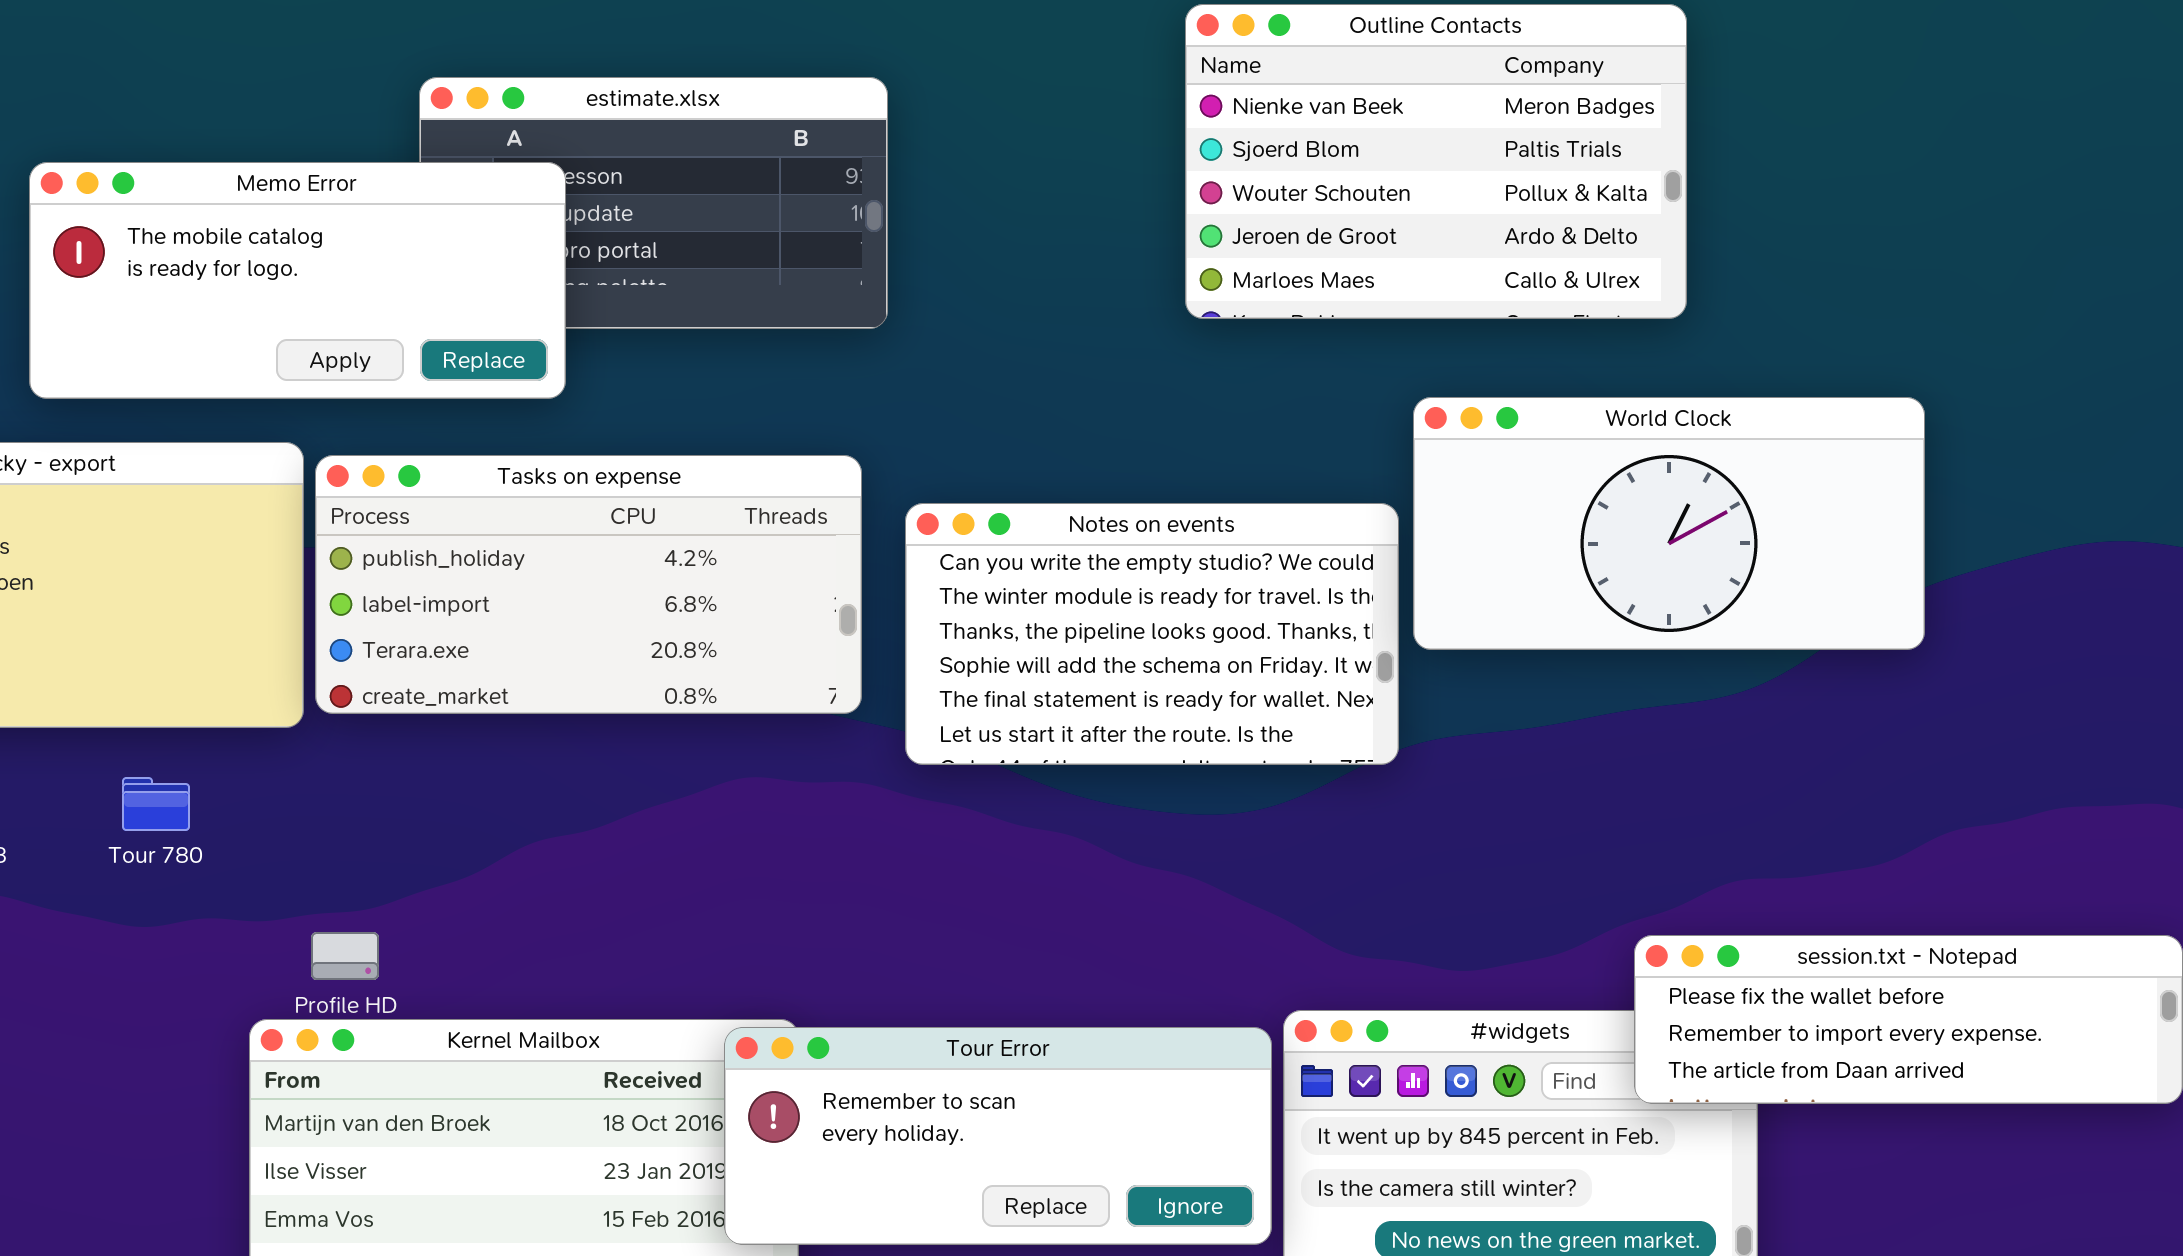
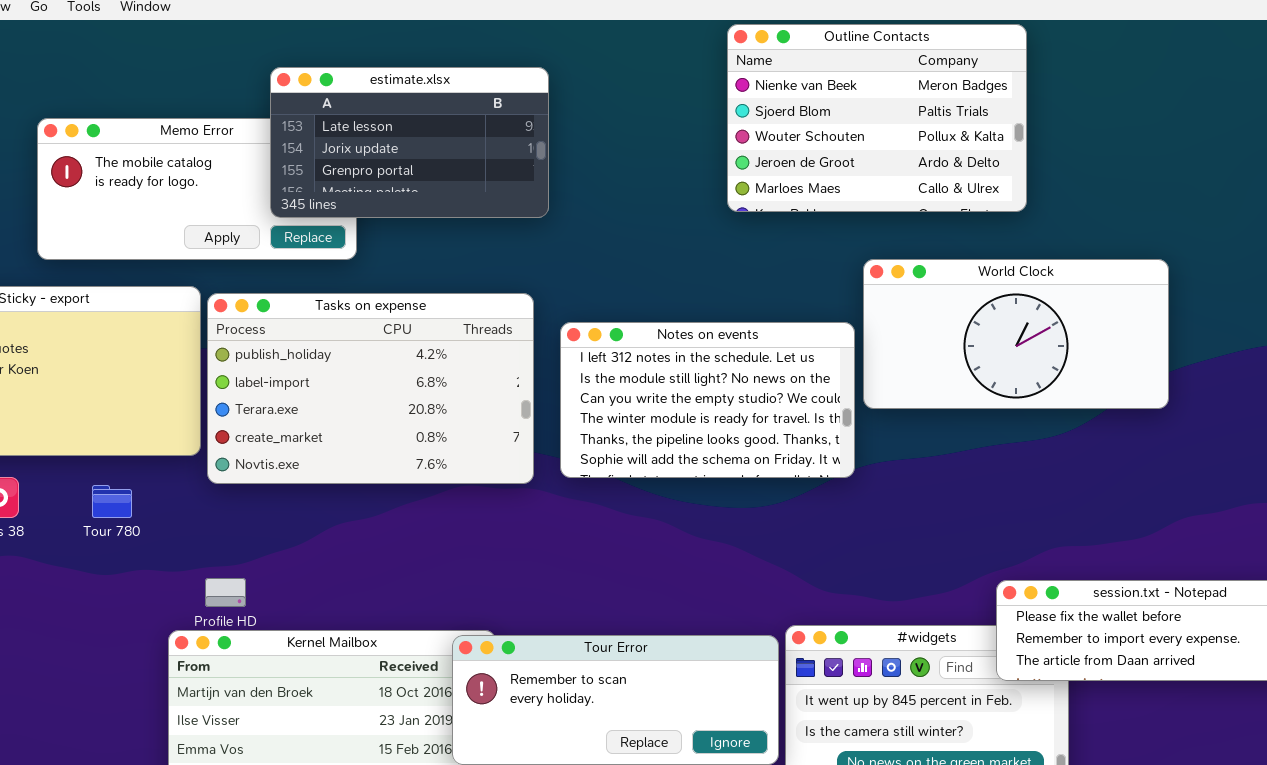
estimate.xlsx: [419,77,888,329] -> [270,67,549,218], raised
Tasks on expense: [315,455,862,714] -> [207,293,534,484], resized
Notes on events: [905,503,1399,765] -> [560,322,855,478], scrolled up 2 rows

